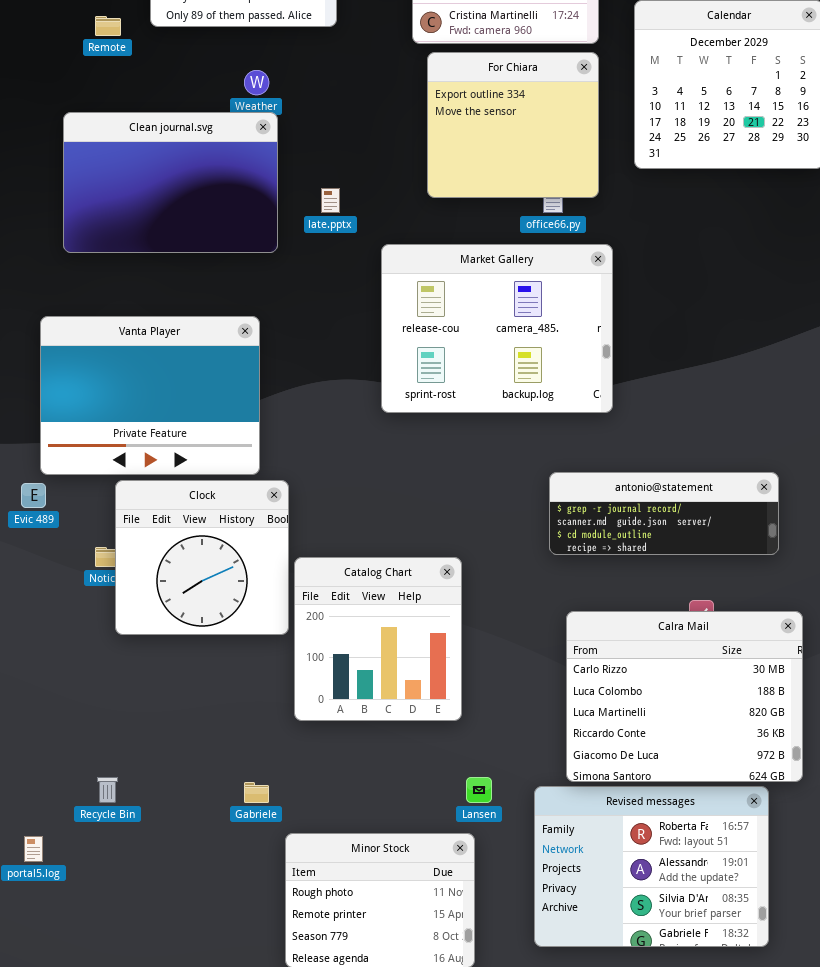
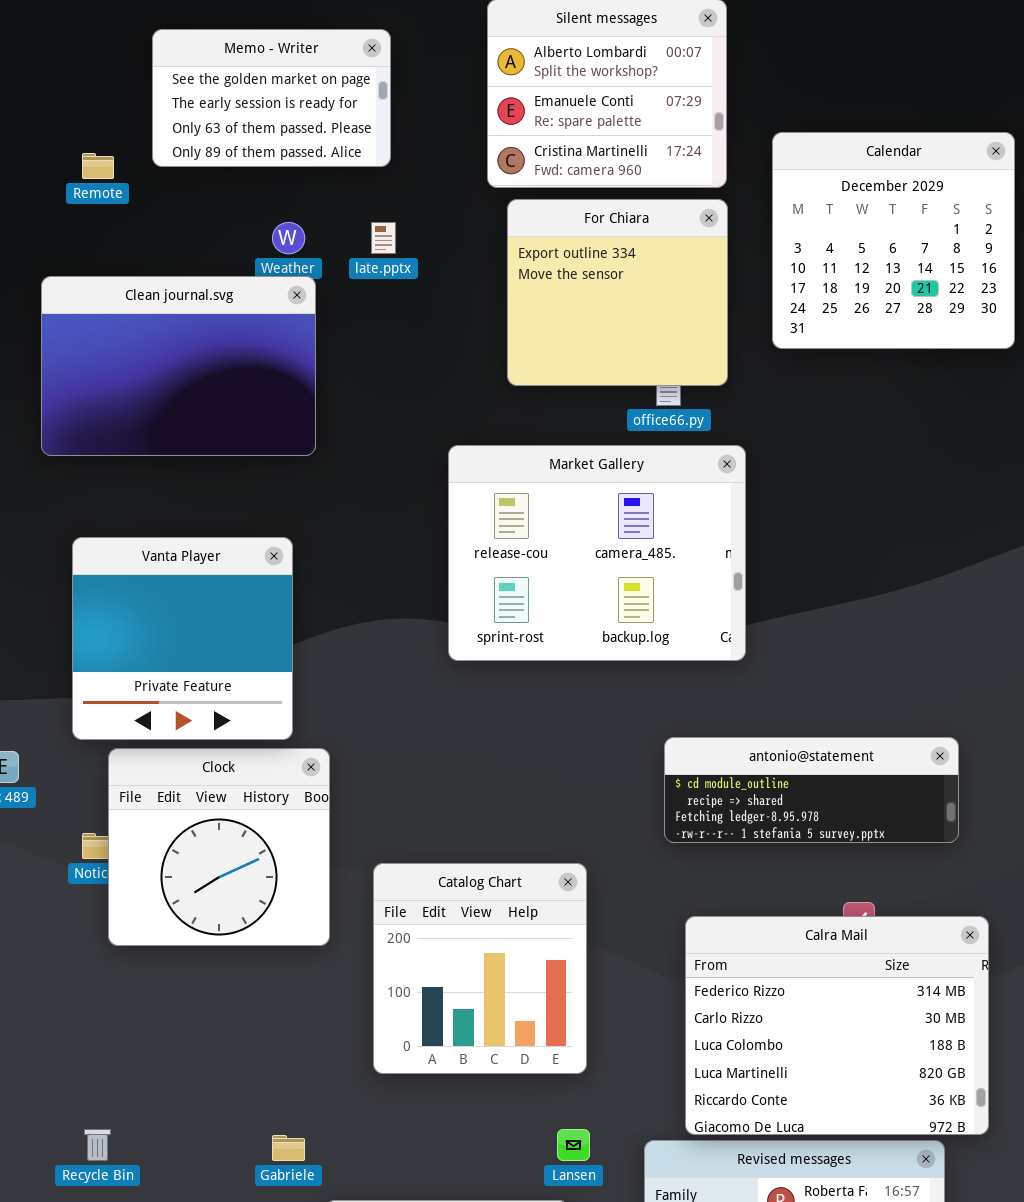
late.pptx: [321,188,340,213] -> [371,222,396,254], moved
Vanta Player: [40,316,260,475] -> [72,537,293,740], resized
antonio@statement: [549,472,779,555] -> [664,737,959,843], scrolled down 2 rows
Catalog Chart: [294,557,462,721] -> [373,863,587,1074], moved
Calra Mail: [566,611,803,782] -> [685,916,989,1135], scrolled up 1 row

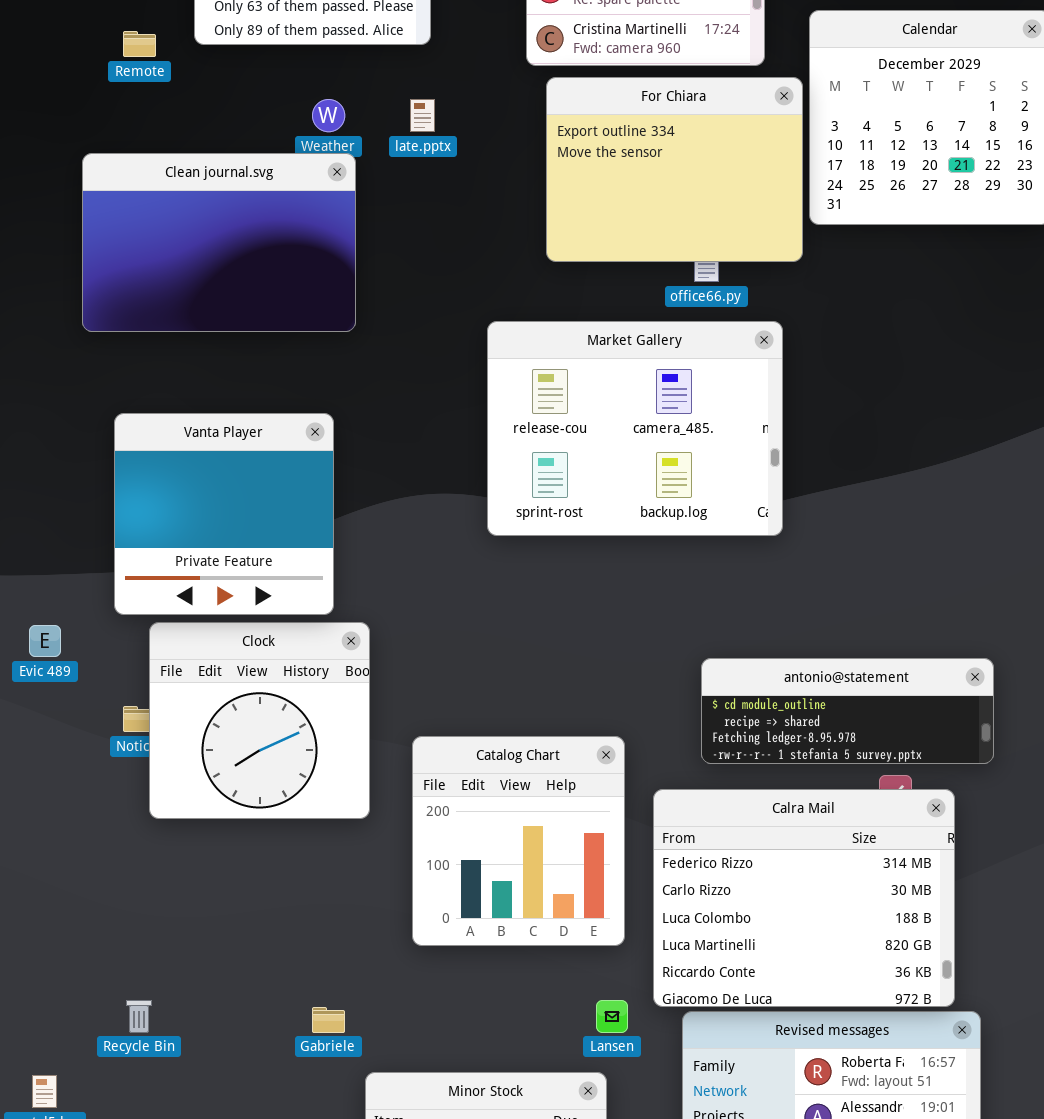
For Chiara: [507,199,728,386] -> [546,77,803,262], resized
antonio@statement: [664,737,959,843] -> [701,658,994,764], moved
Calra Mail: [685,916,989,1135] -> [653,789,955,1007], moved

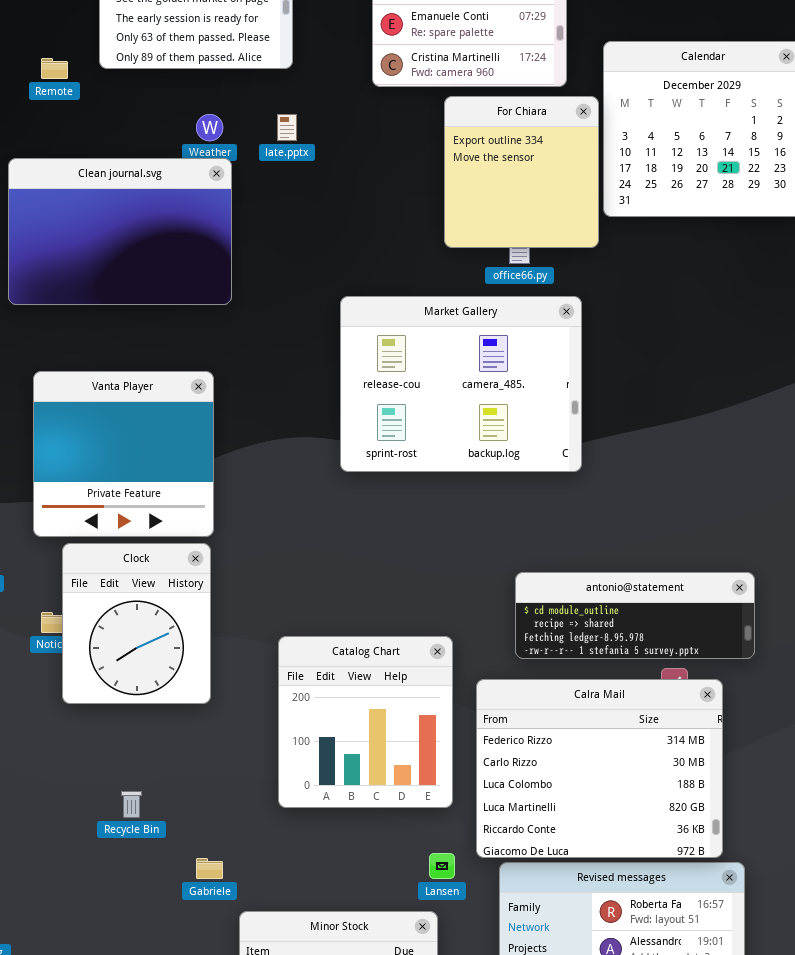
For Chiara: [546,77,803,262] -> [444,96,599,248], resized
Clock: [149,622,370,819] -> [62,543,211,704], resized
Recycle Bin: [126,1000,152,1033] -> [121,791,142,818], moved

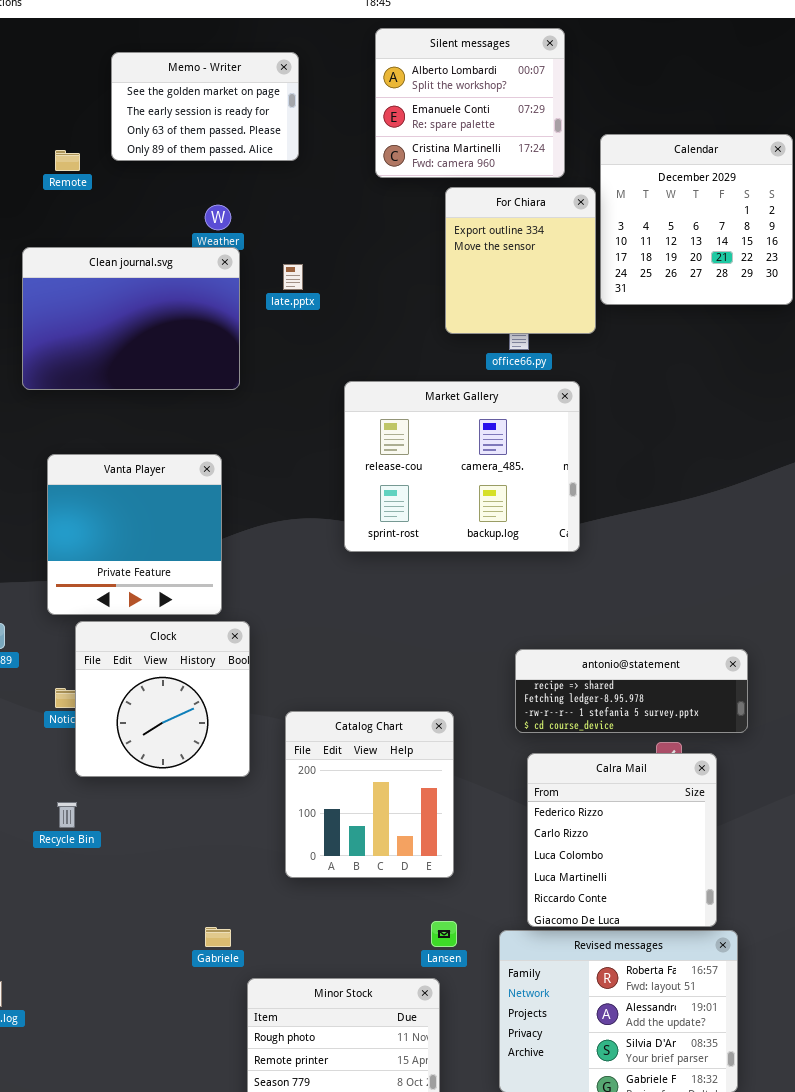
late.pptx: [277,114,297,141] -> [283,264,303,290], moved
Clock: [62,543,211,704] -> [75,621,250,777], resized
antonio@statement: [515,572,755,659] -> [515,649,748,733], scrolled down 1 row
Calra Mail: [476,679,723,858] -> [527,753,717,927], resized
Recycle Bin: [121,791,142,818] -> [57,802,77,828], moved

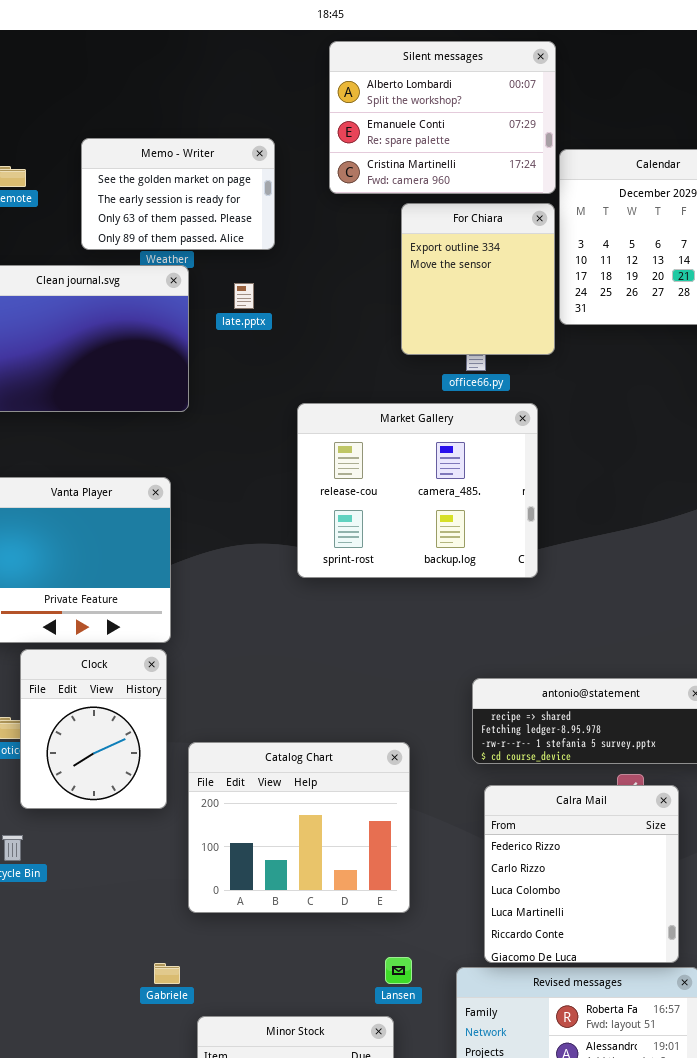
Silent messages: [375,28,565,178] -> [329,41,556,194], resized
Memo - Writer: [111,52,299,161] -> [81,138,275,250], moved
Clock: [75,621,250,777] -> [20,649,167,809], resized
Catalog Chart: [285,711,454,878] -> [188,742,410,913], resized

